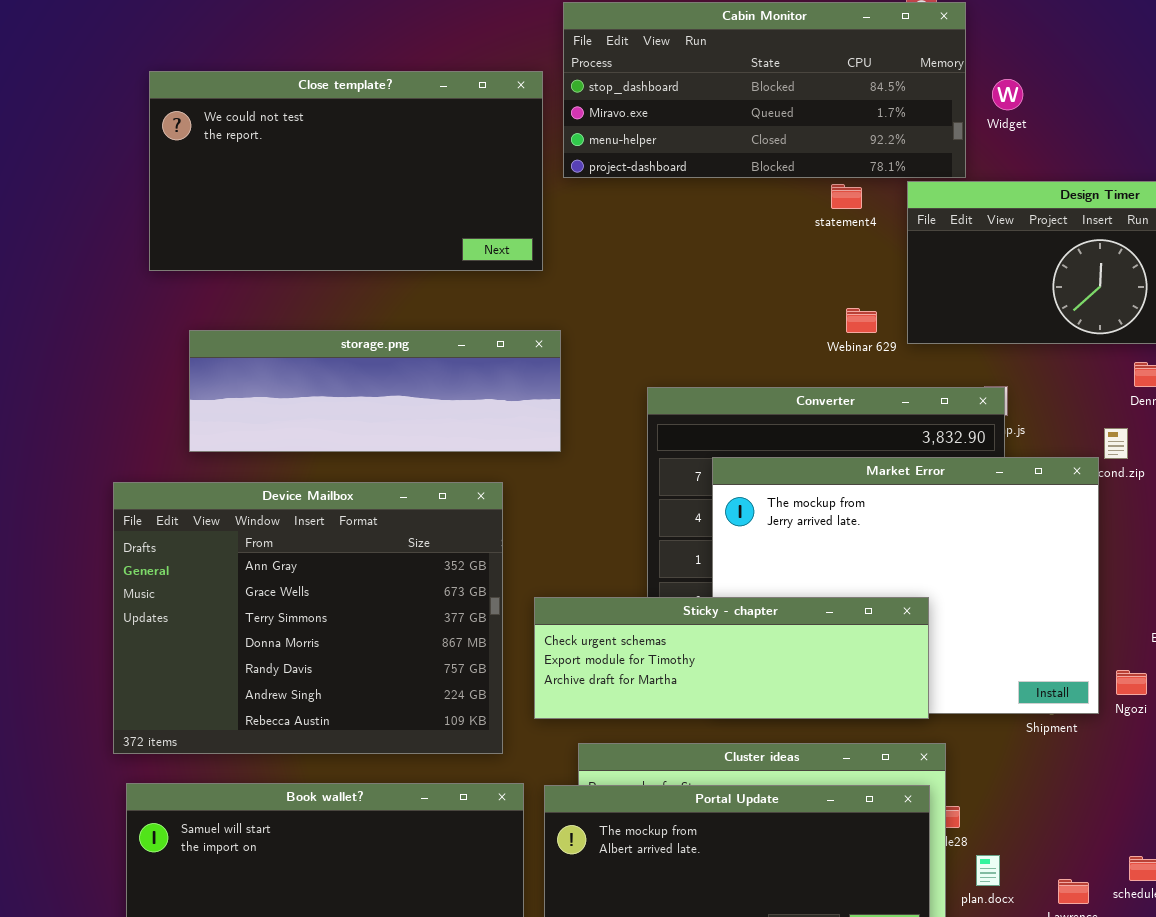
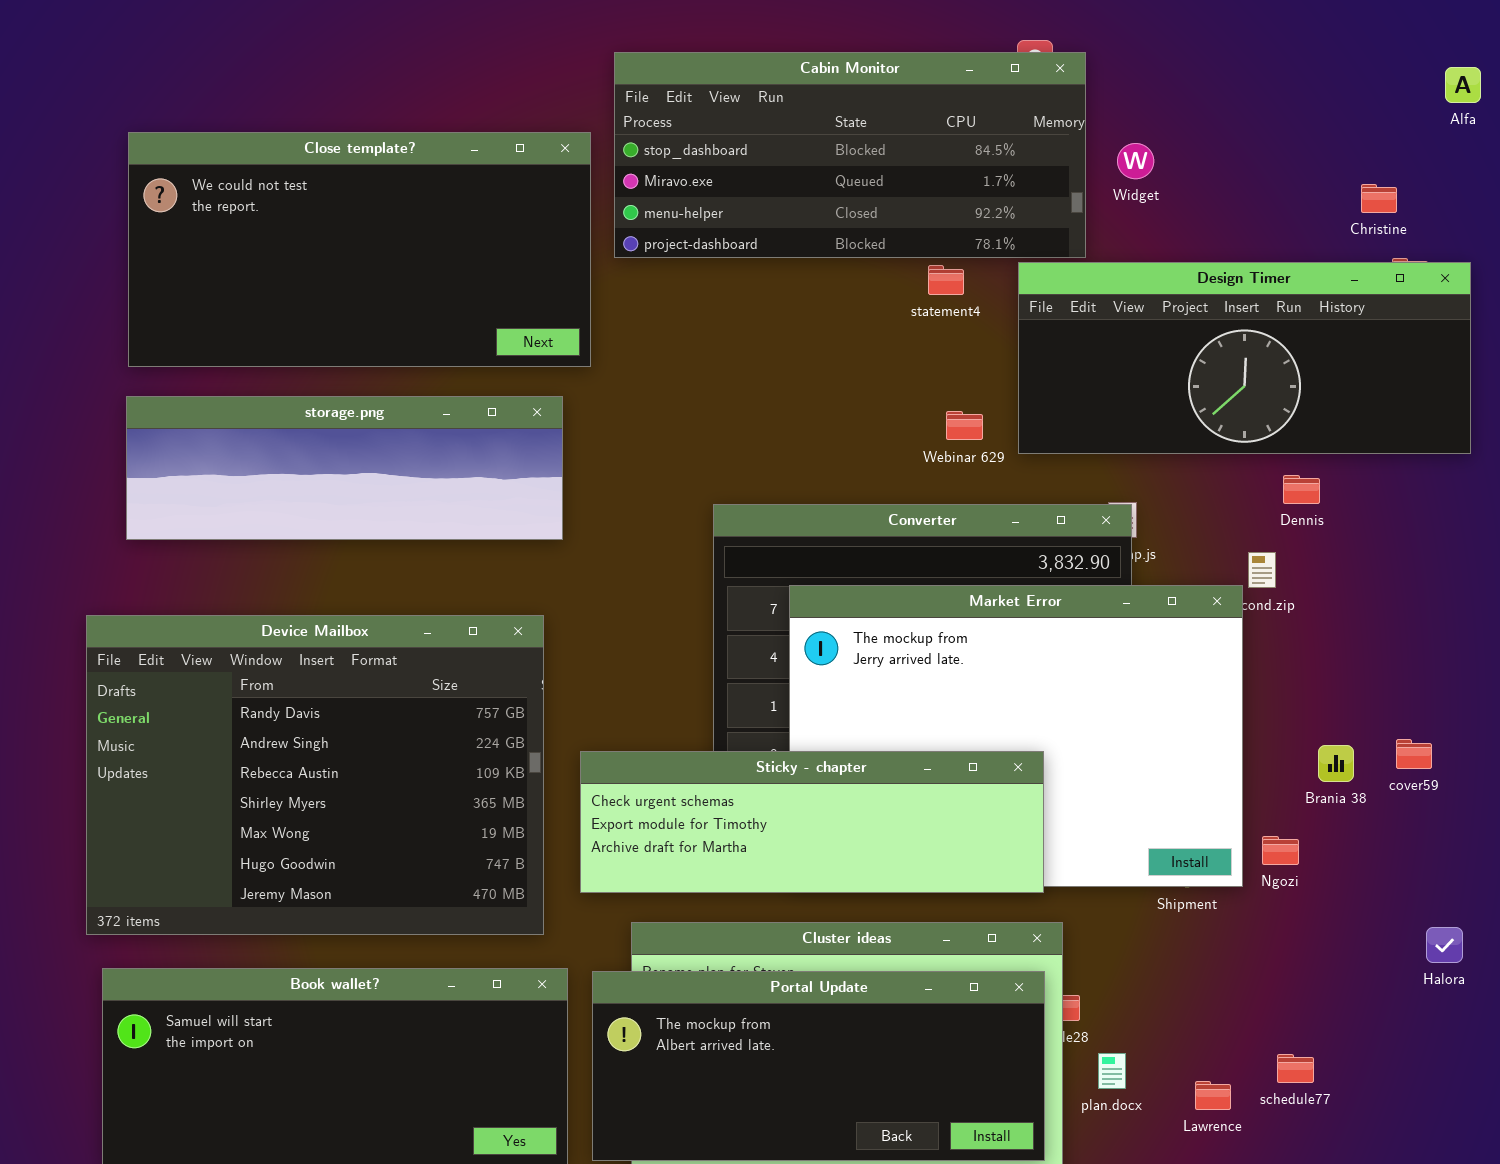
storage.png: [189,330,561,452] -> [126,396,563,540], moved
Device Mailbox: [113,482,503,754] -> [86,615,544,935], scrolled down 4 rows

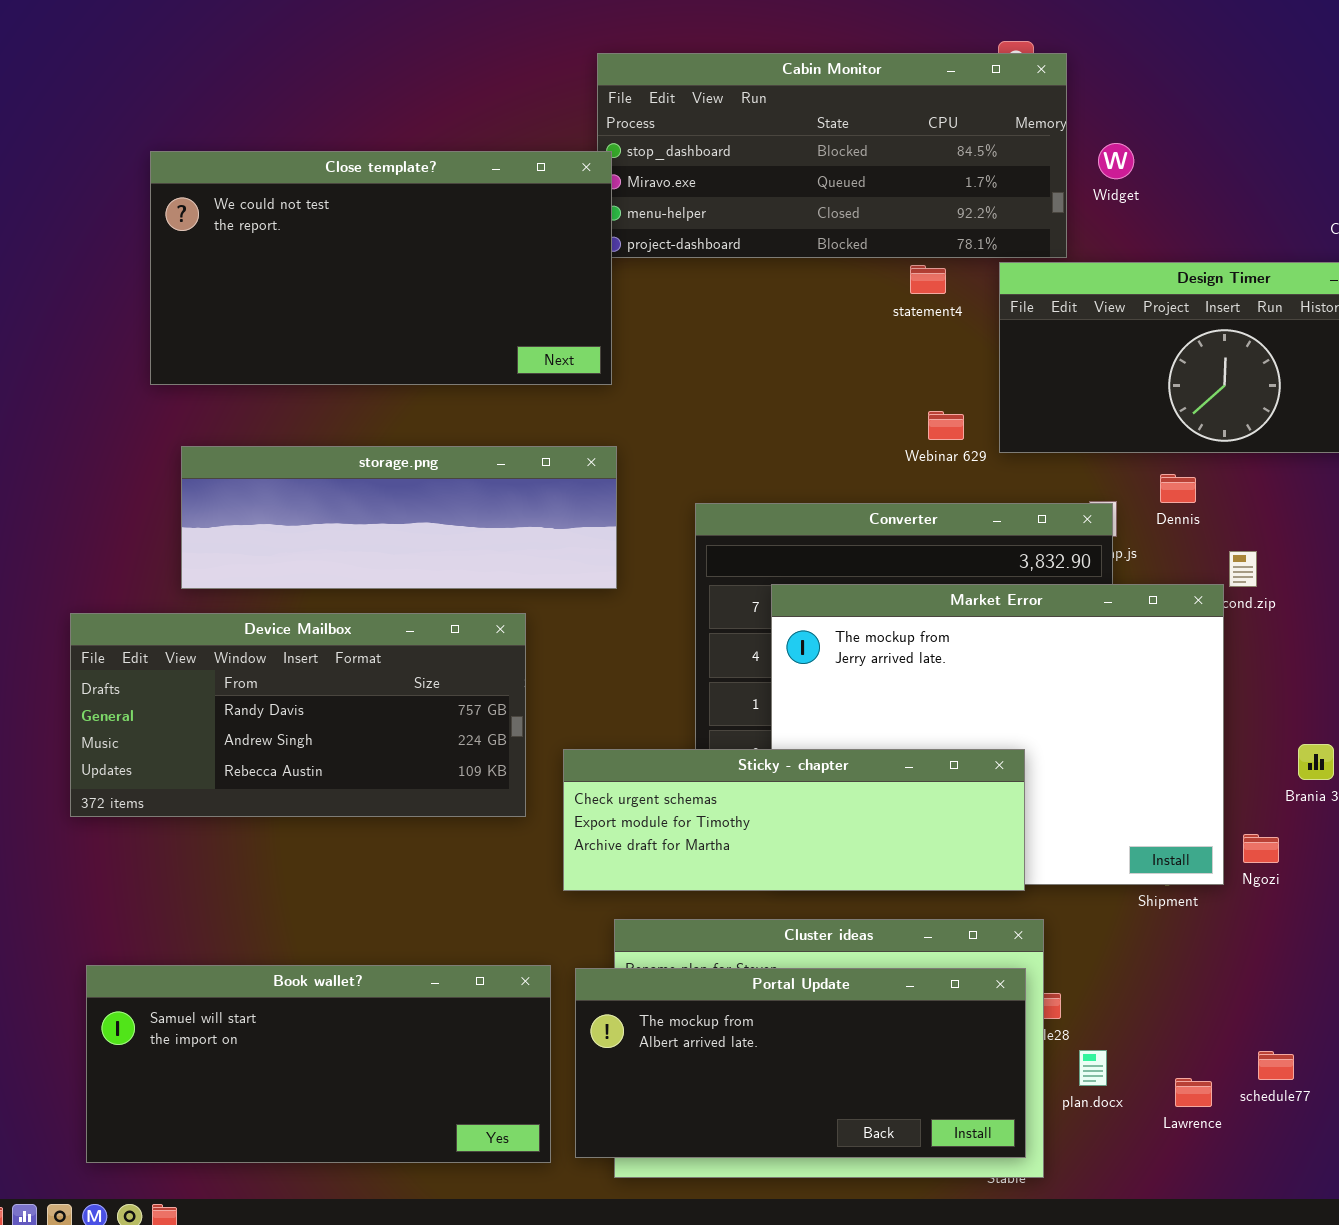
Close template?: [128,132,591,367] -> [150,151,612,385], moved
storage.png: [126,396,563,540] -> [181,446,617,589], moved
Dennis: [1283,475,1320,504] -> [1160,474,1196,503], moved
Device Mailbox: [86,615,544,935] -> [70,613,526,817], resized

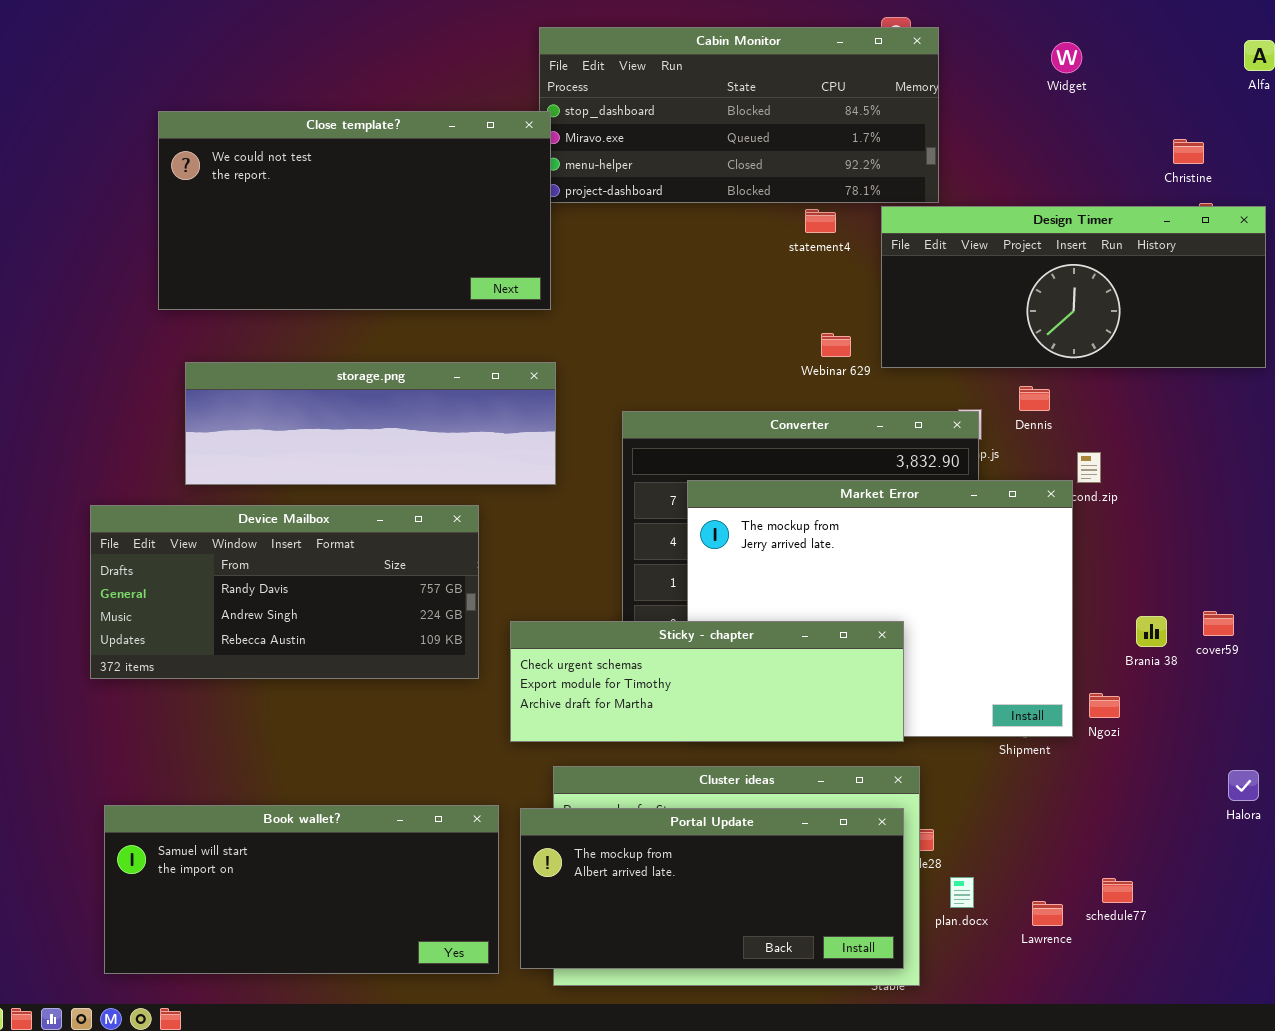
Widget: [1098,143,1134,179] -> [1051,42,1082,73], moved

